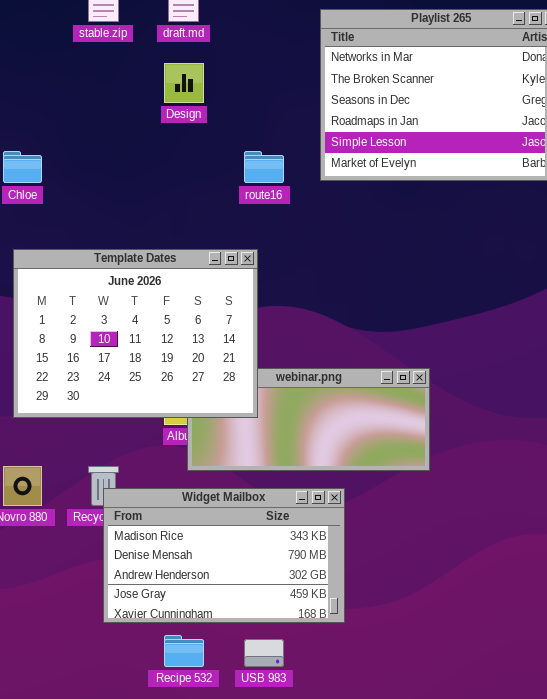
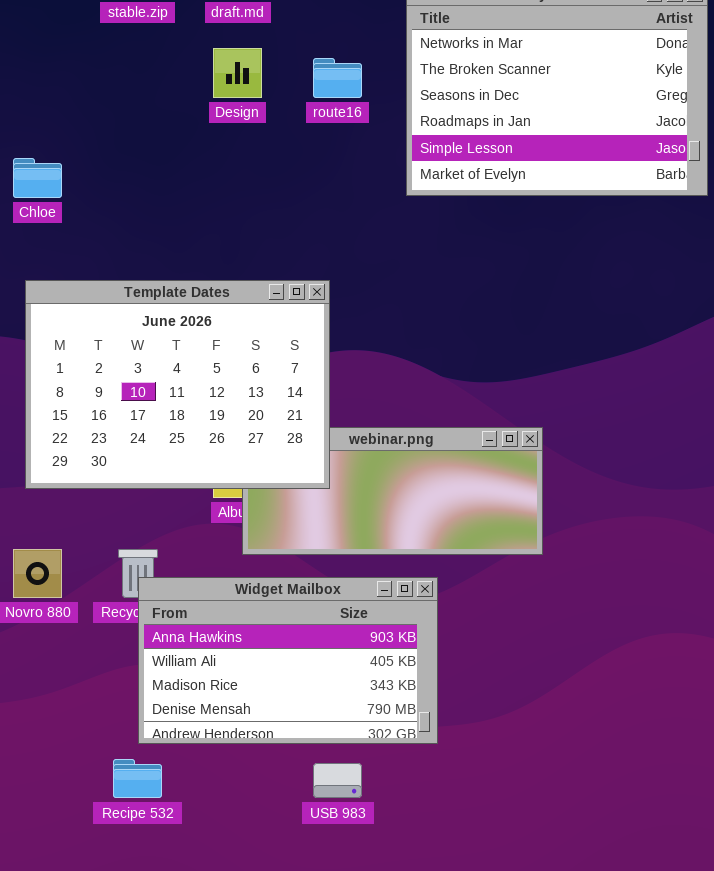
route16: [244,151,284,183] -> [313,58,362,98], moved
Widget Mailbox: [103,488,345,623] -> [138,577,438,744], scrolled up 2 rows
Recipe 532: [164,635,204,667] -> [113,759,162,798], moved

